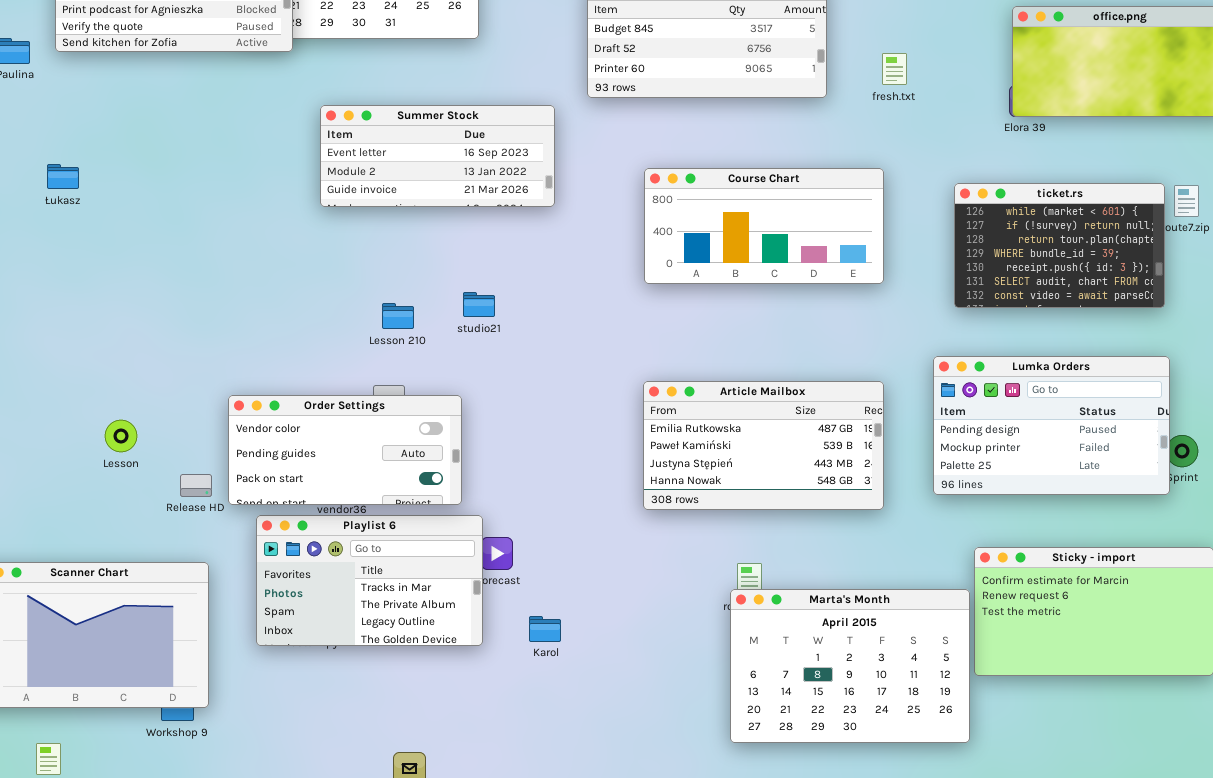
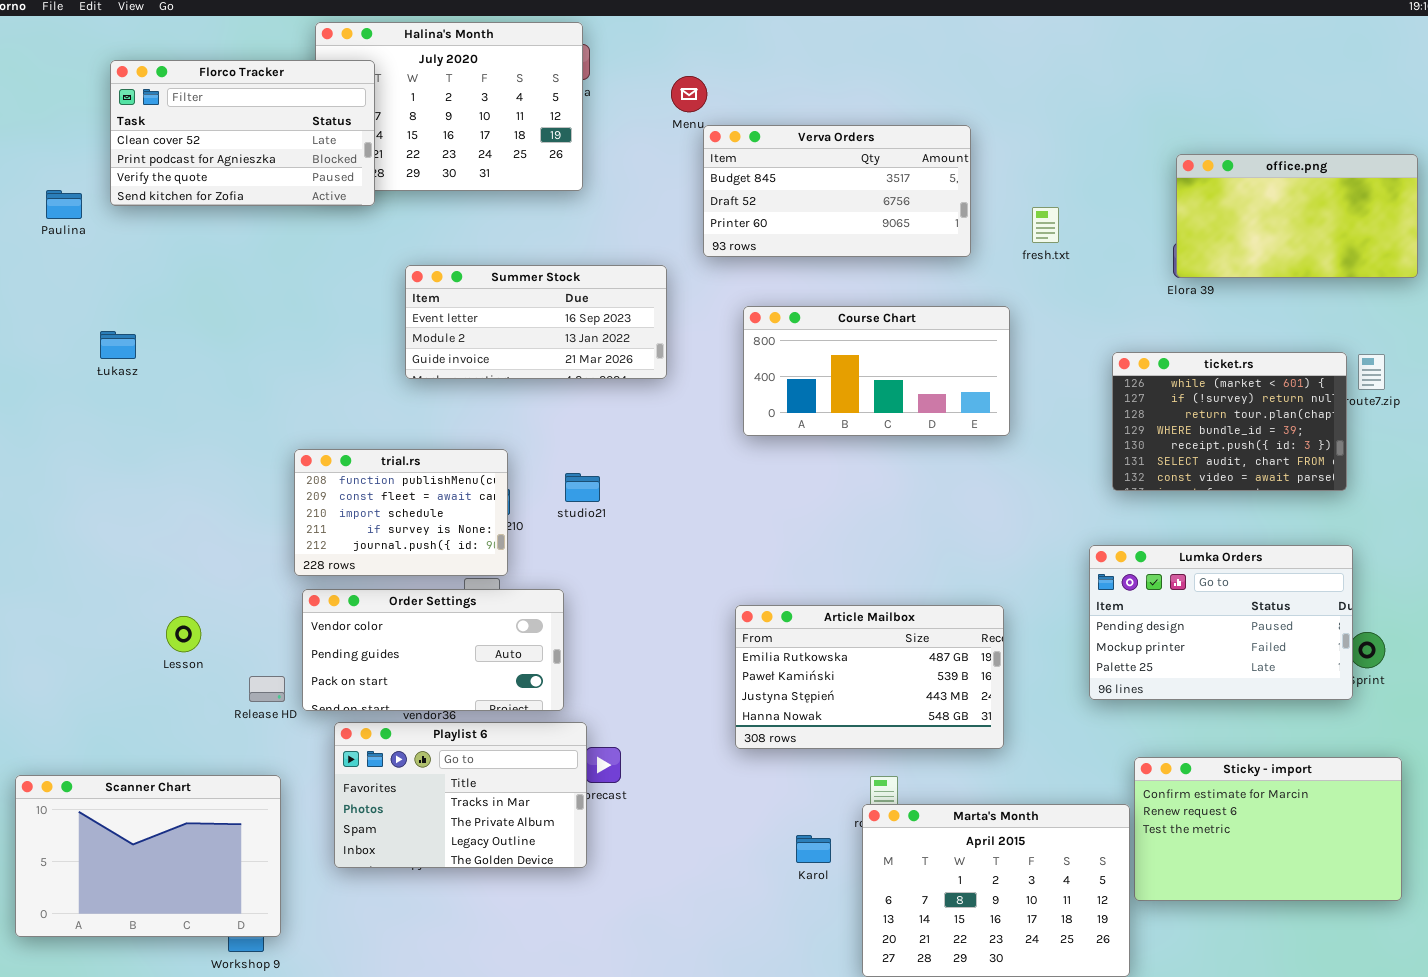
Course Chart: [644,168,884,284] -> [743,306,1010,436], moved
trial.rs: none -> [294,449,508,576], opened
Article Mailbox: [643,381,884,510] -> [735,605,1004,749], moved
Karol: [529,616,561,642] -> [796,835,831,863], moved

